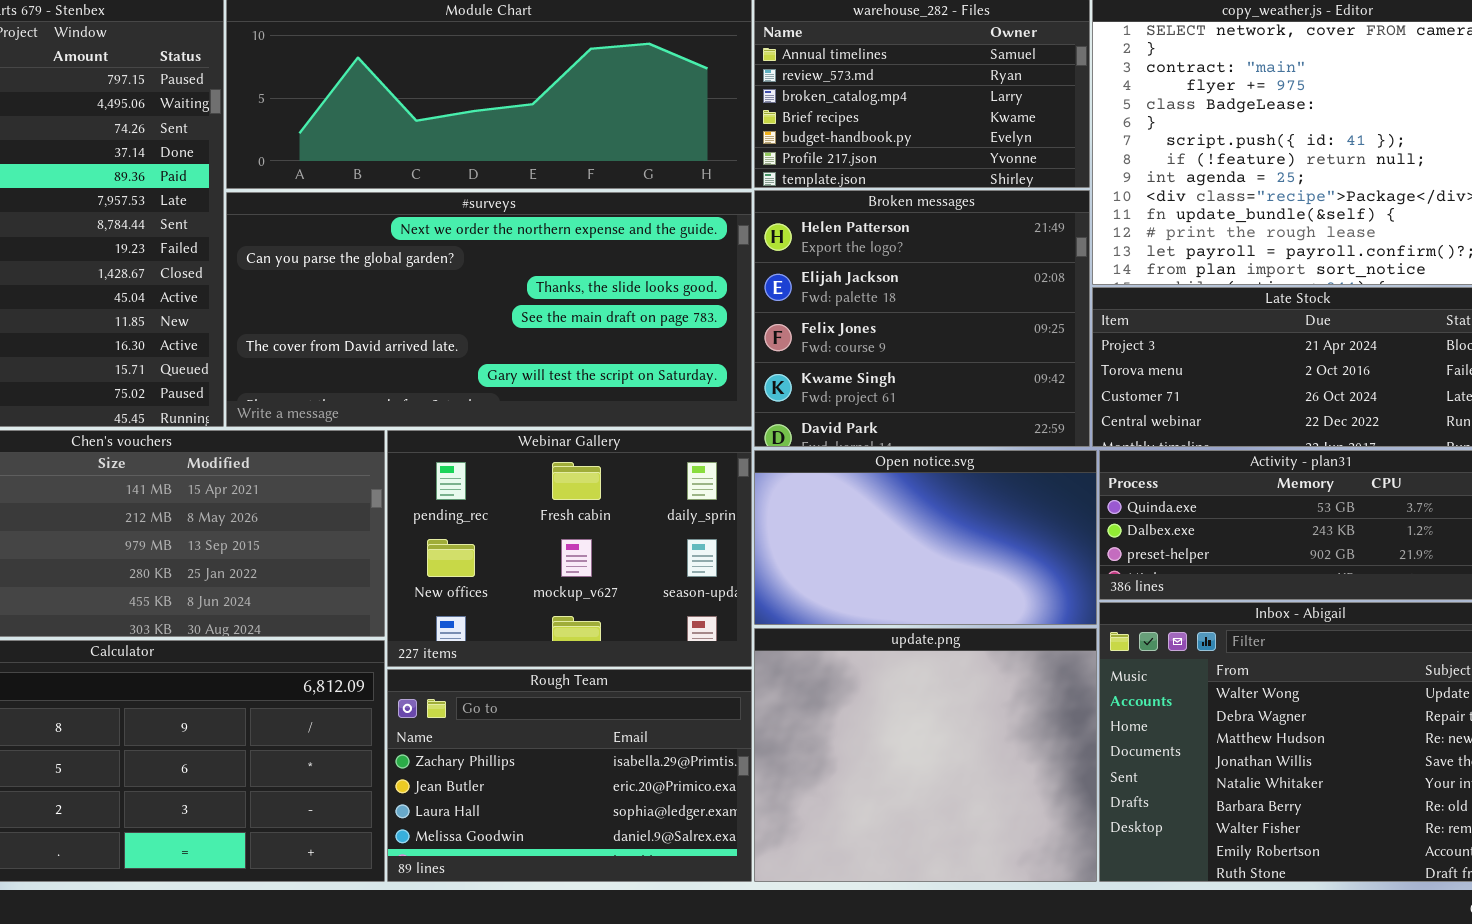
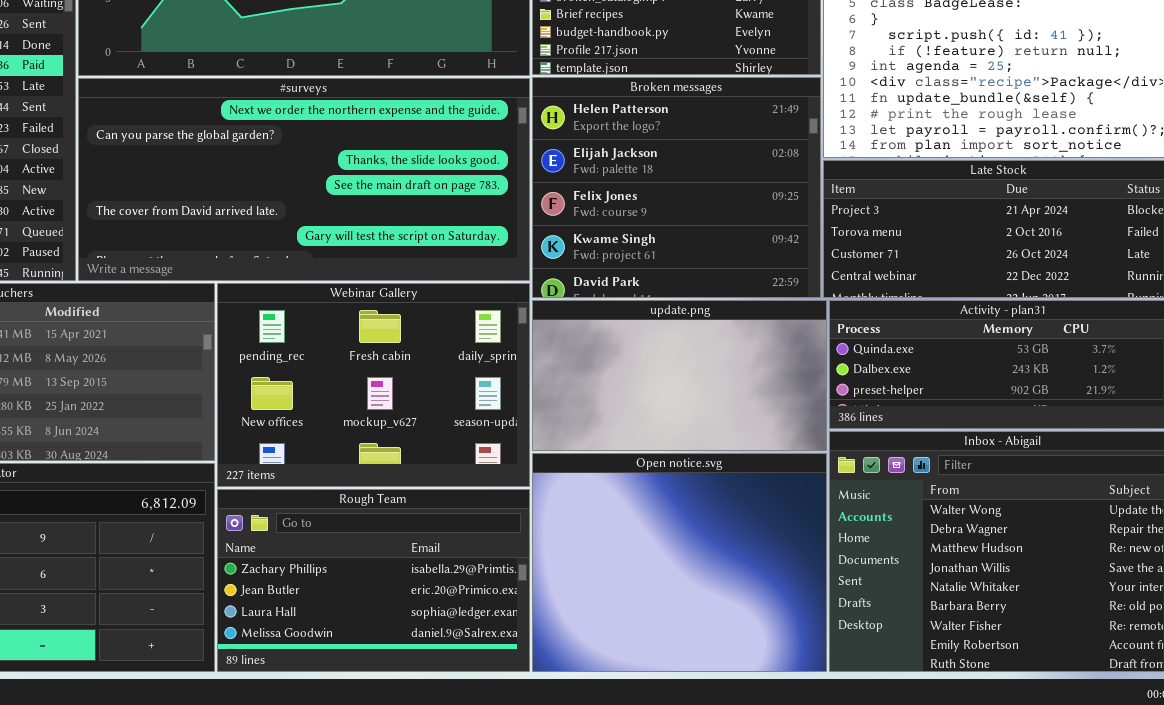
Open notice.svg: [754,450,1097,625] -> [532,453,827,672], moved, resized
update.png: [754,628,1097,882] -> [532,300,827,451], moved, resized

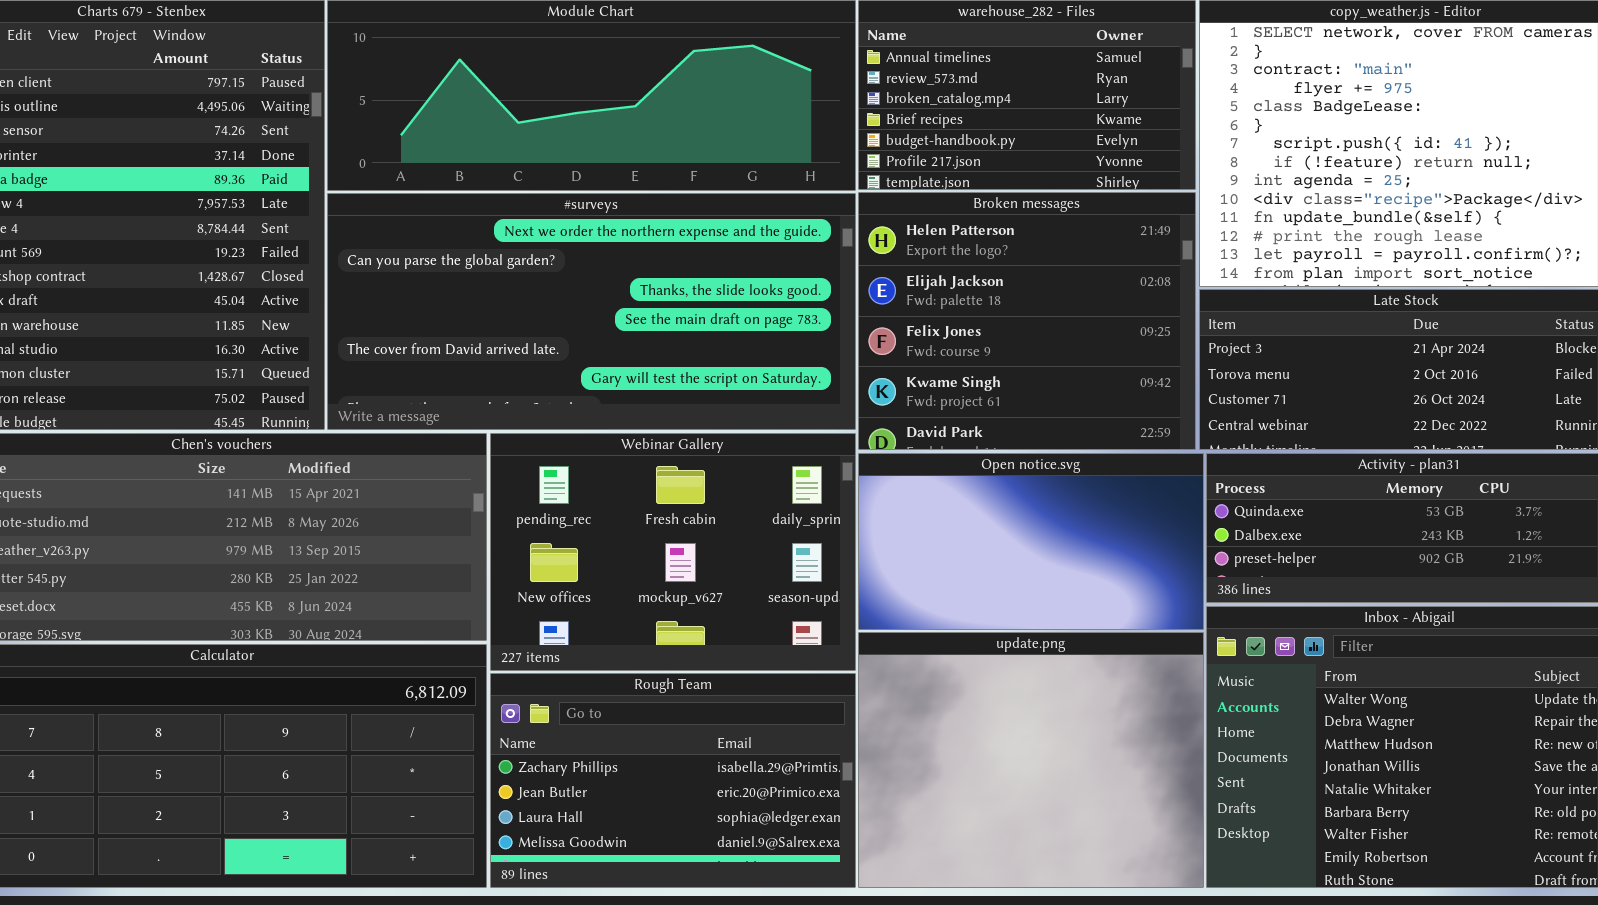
update.png: [532,300,827,451] -> [858,632,1204,888], moved, resized
Open notice.svg: [532,453,827,672] -> [858,453,1204,630], moved, resized

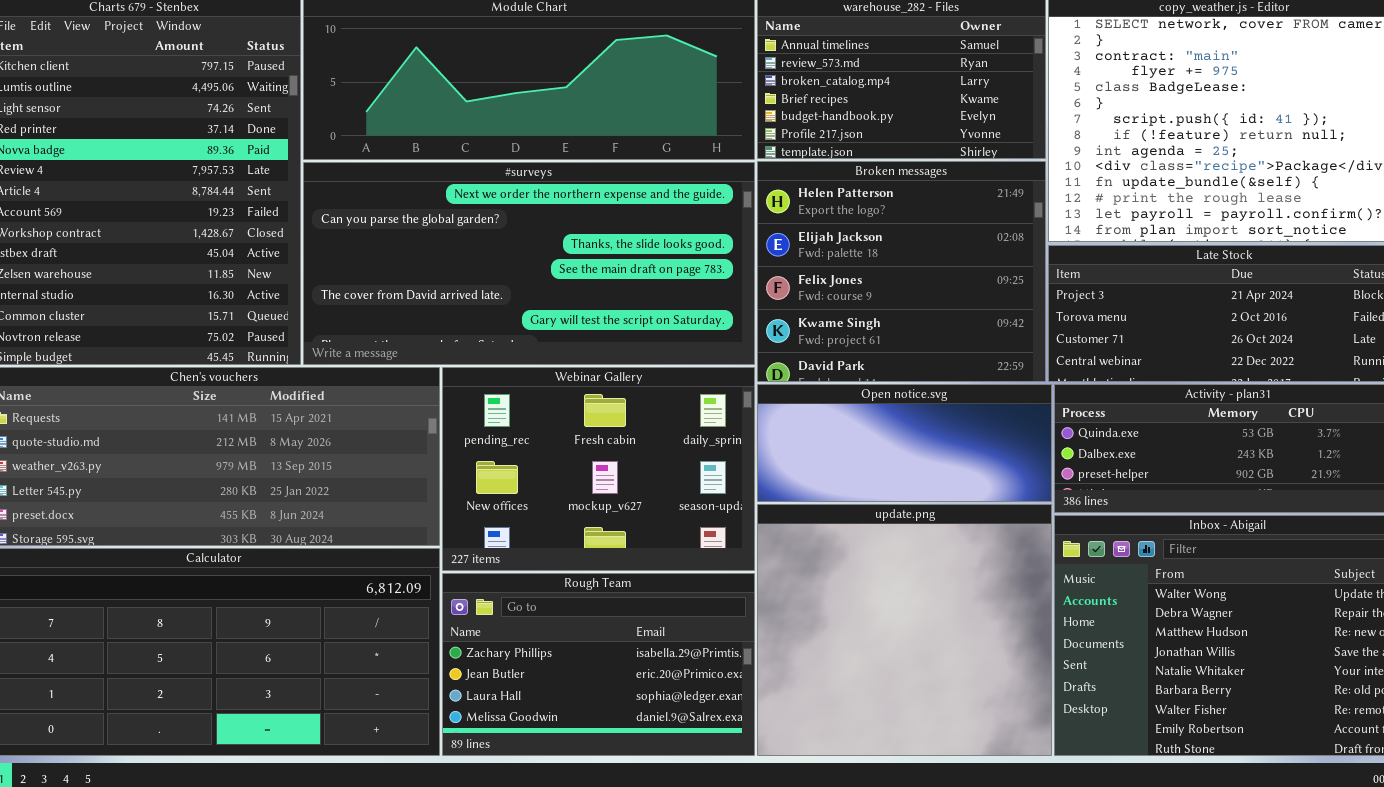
Open notice.svg: [858,453,1204,630] -> [757,384,1052,502], resized
update.png: [858,632,1204,888] -> [757,504,1052,756], resized

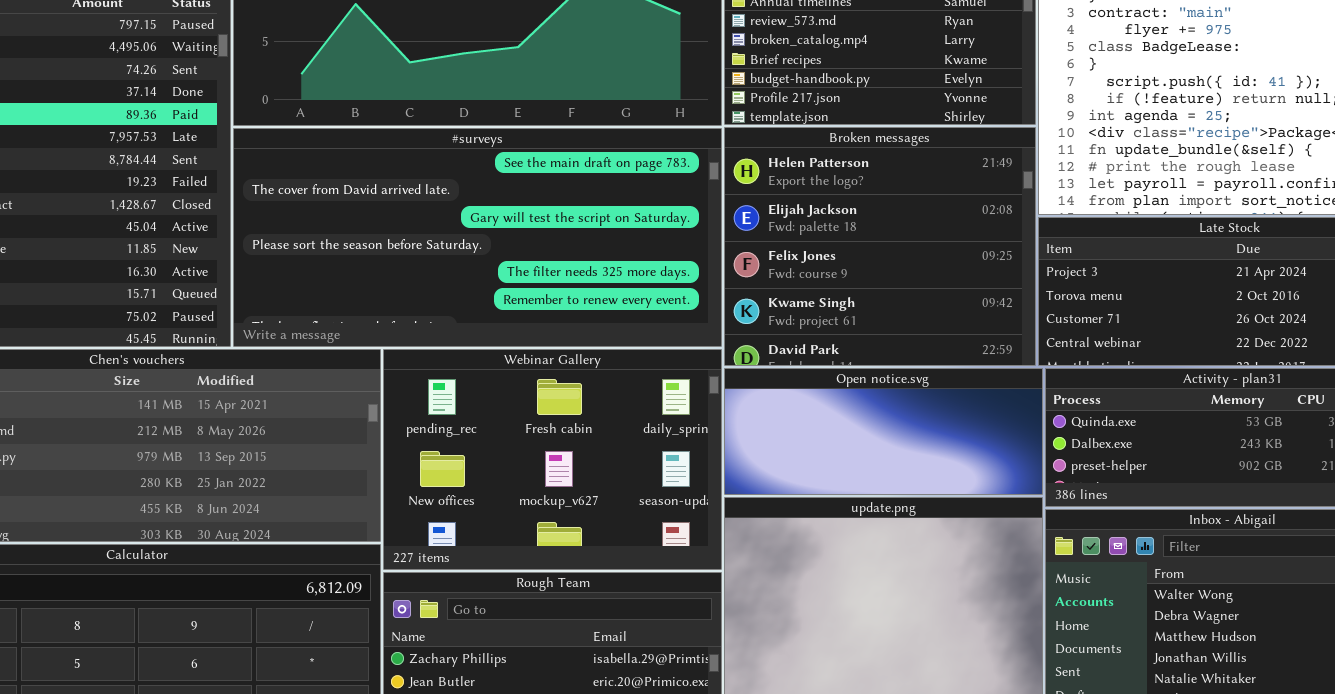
#surveys: [303,162,755,365] -> [233,128,722,347], scrolled down 3 rows

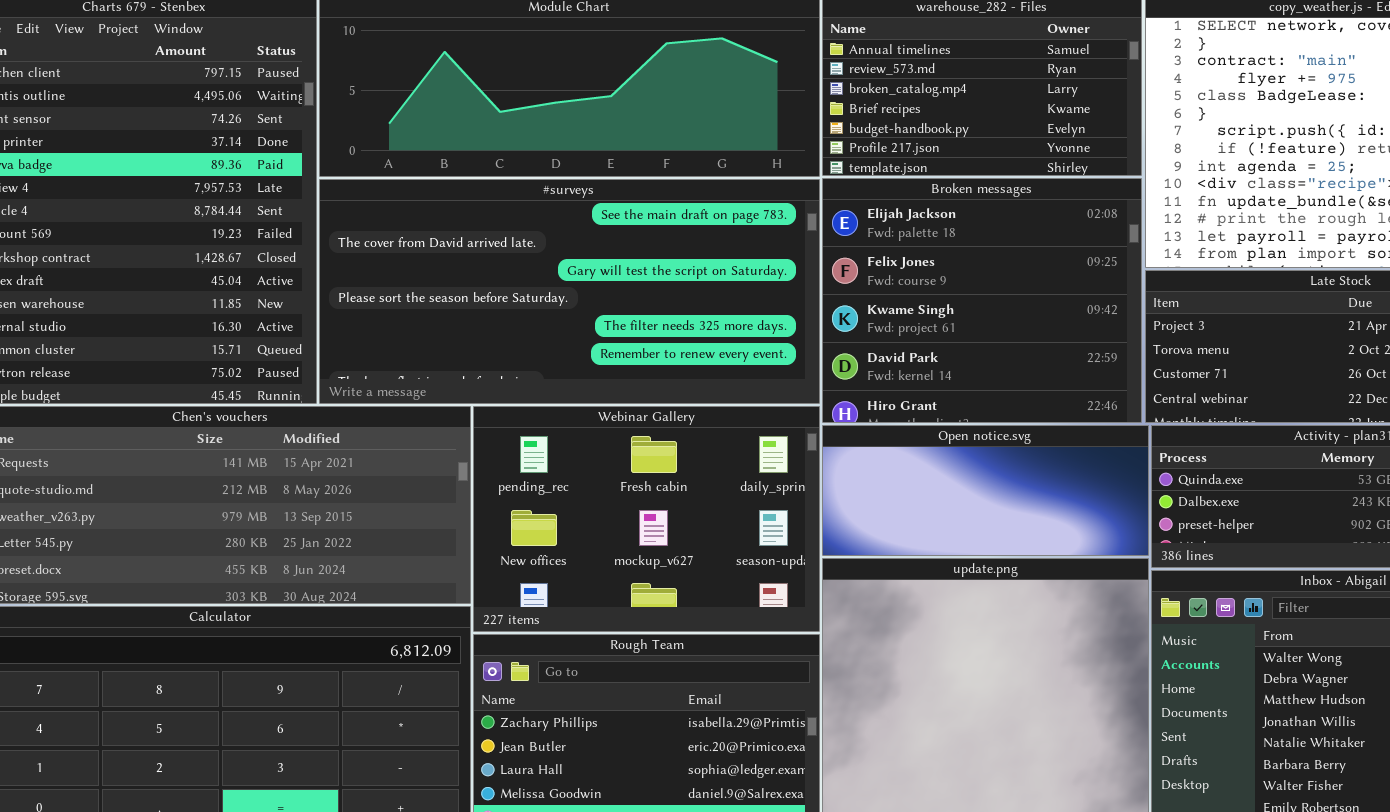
Broken messages: [724,127,1036,366] -> [822,178,1142,423], scrolled down 1 row

